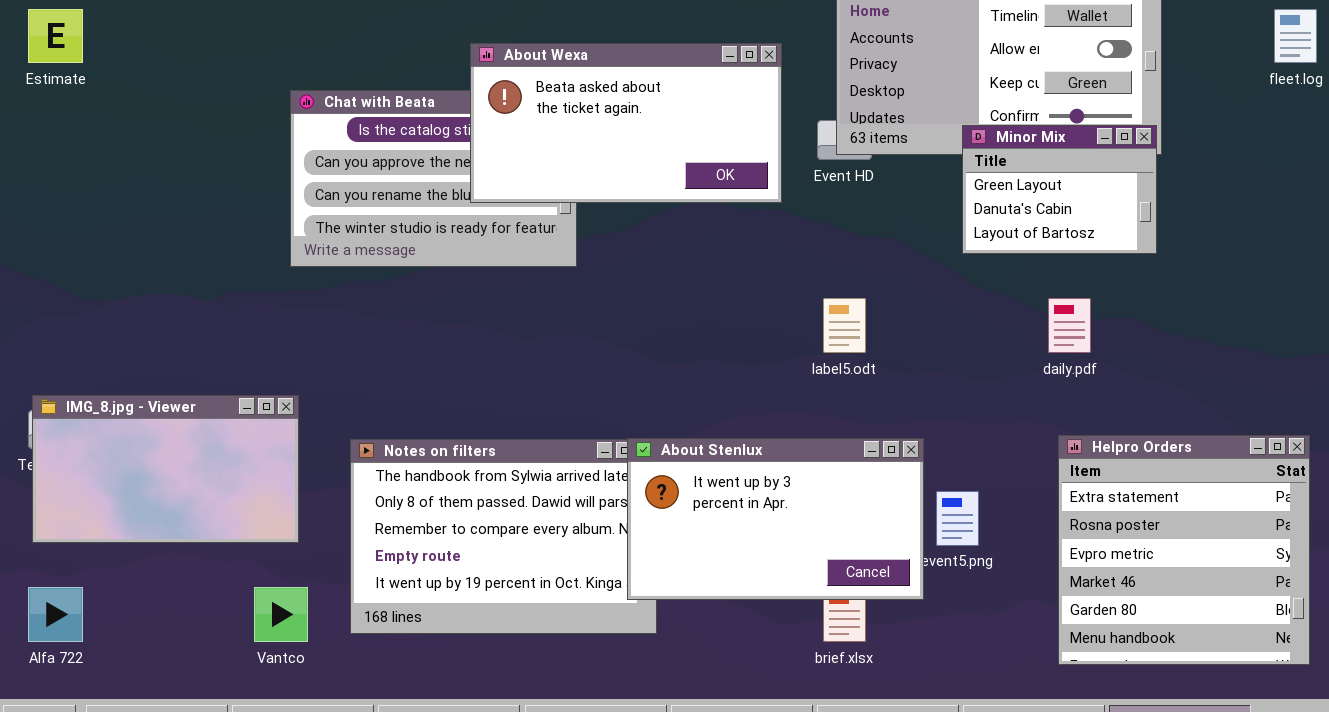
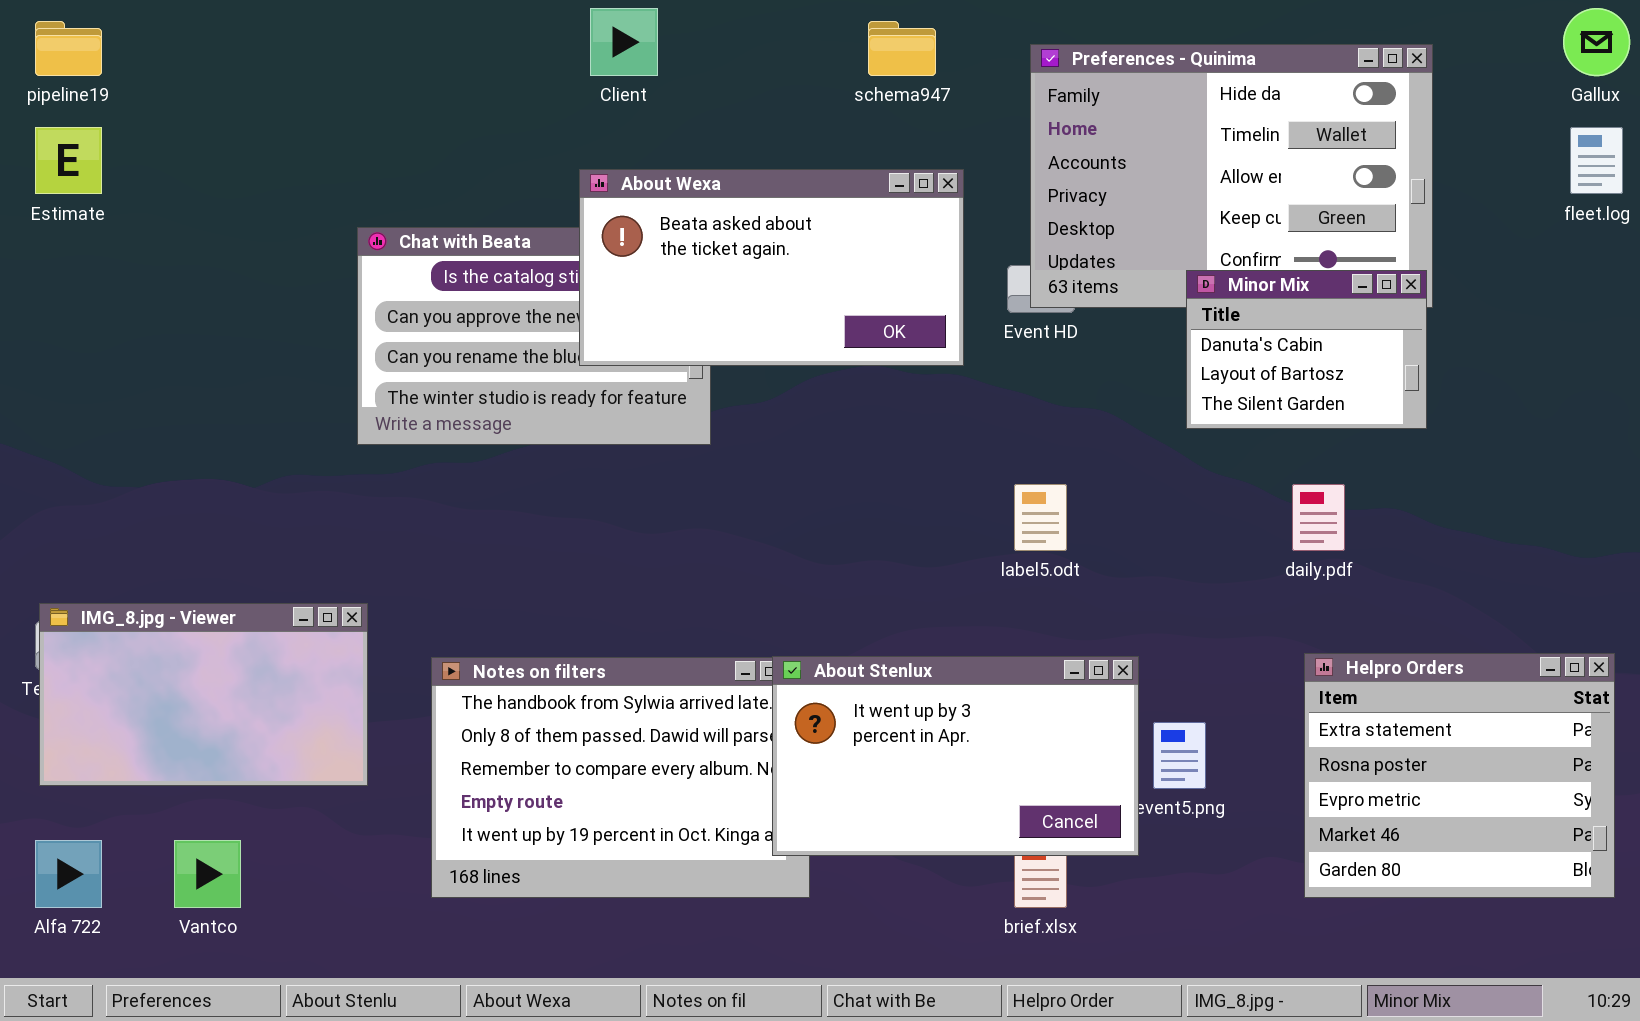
Minor Mix: [962,125,1157,254] -> [1186,270,1427,429], scrolled down 1 row
Helpro Orders: [1058,435,1310,665] -> [1304,653,1615,898], resized
Vantco: [254,587,308,642] -> [174,840,241,908], moved

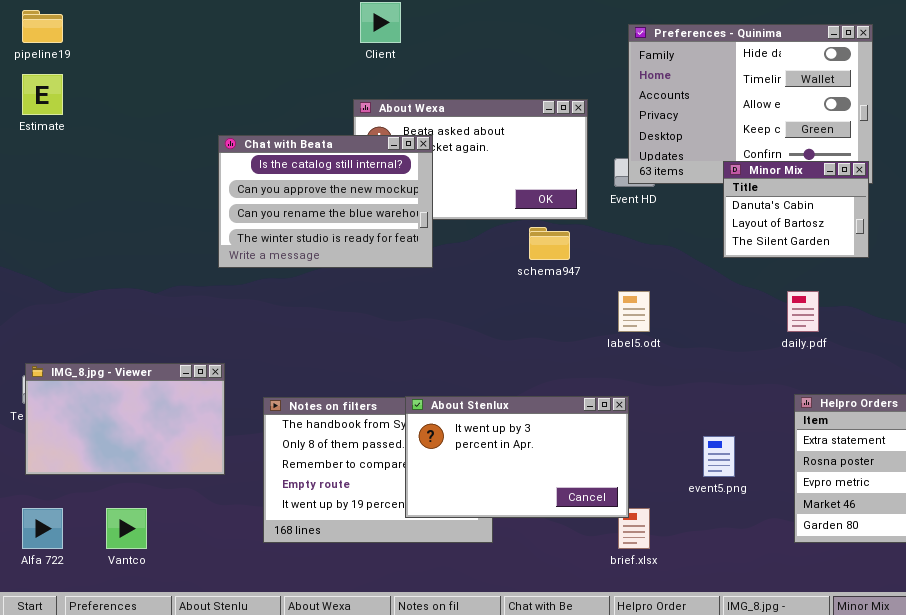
schema947: [868,21,936,76] -> [529,227,570,260], moved
Chat with Beata: [357,227,711,445] -> [218,135,433,268], raised
About Stenlux: [772,656,1139,856] -> [405,396,629,518], moved

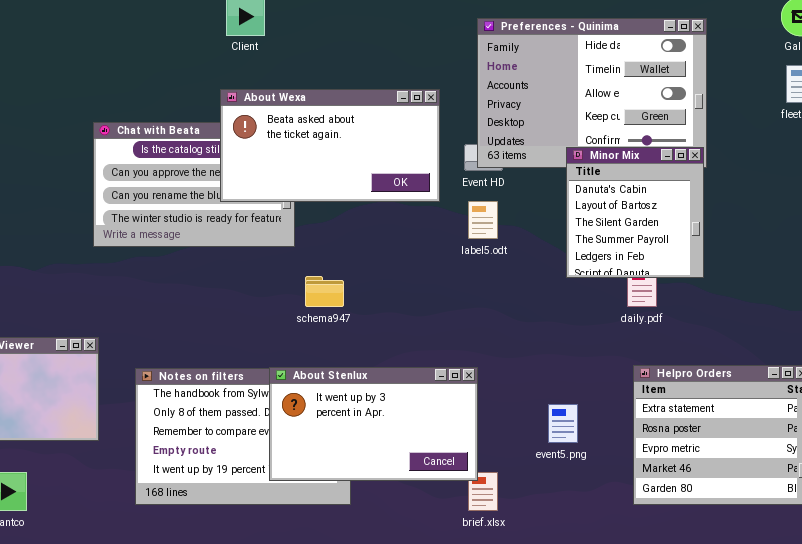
About Wexa: [353,99,588,220] -> [220,89,440,202], raised
Minor Mix: [723,161,869,258] -> [566,147,704,278], resized
schema947: [529,227,570,260] -> [305,276,344,307], moved
label5.odt: [618,291,650,332] -> [468,201,498,239], moved

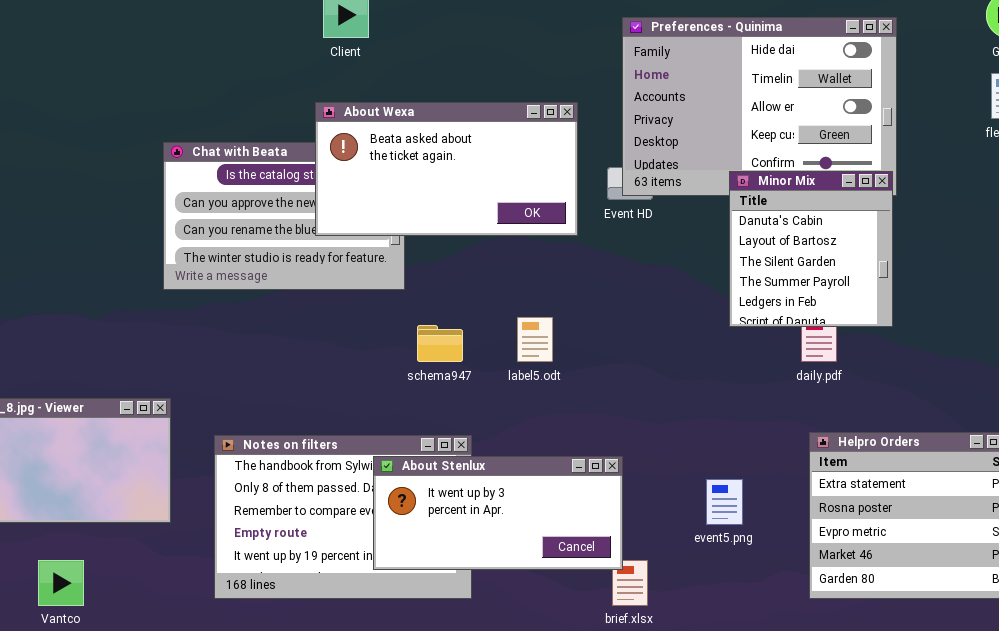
label5.odt: [468,201,498,239] -> [517,317,553,362], moved
About Stenlux: [269,367,478,481] -> [373,456,623,570], resized

